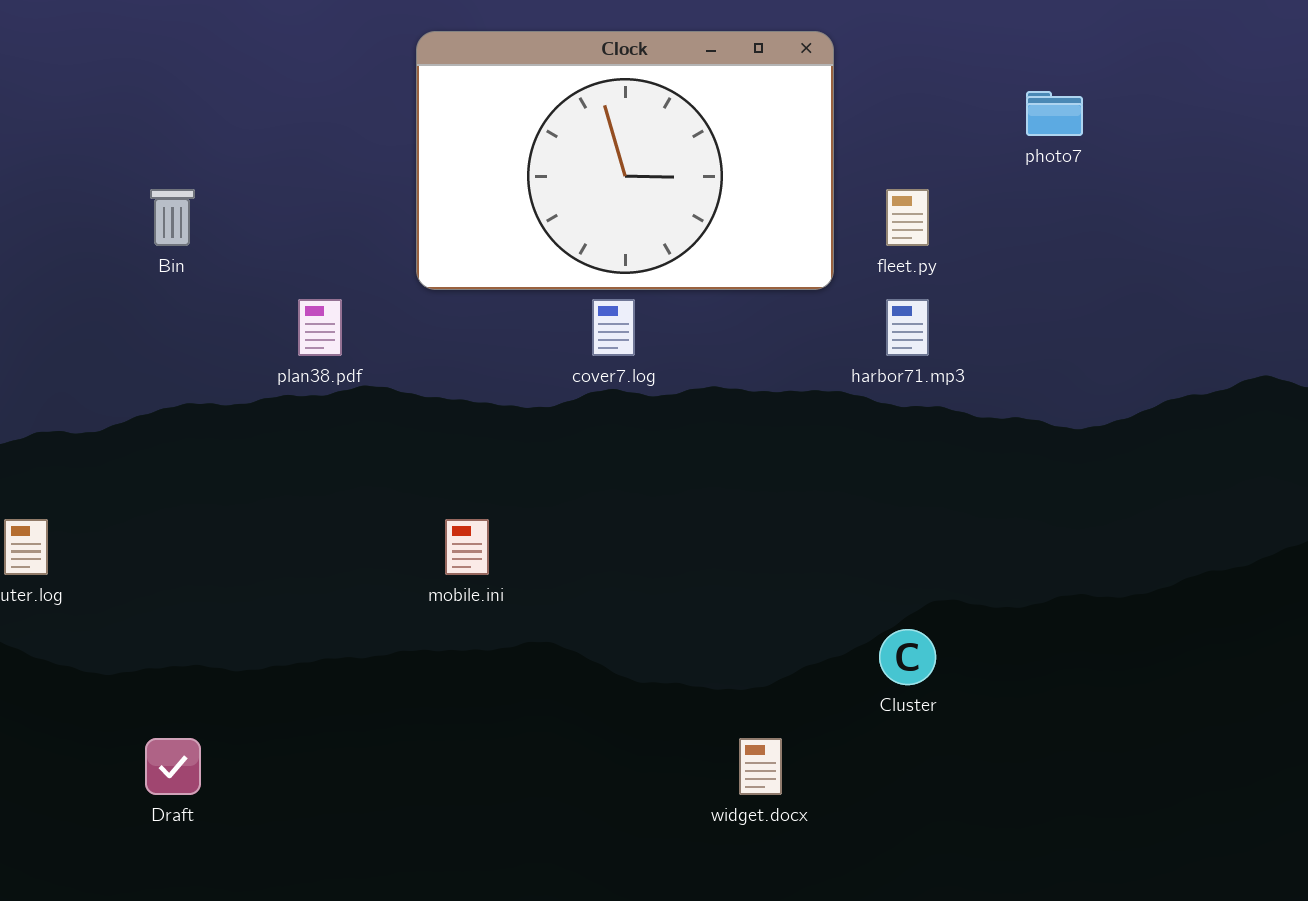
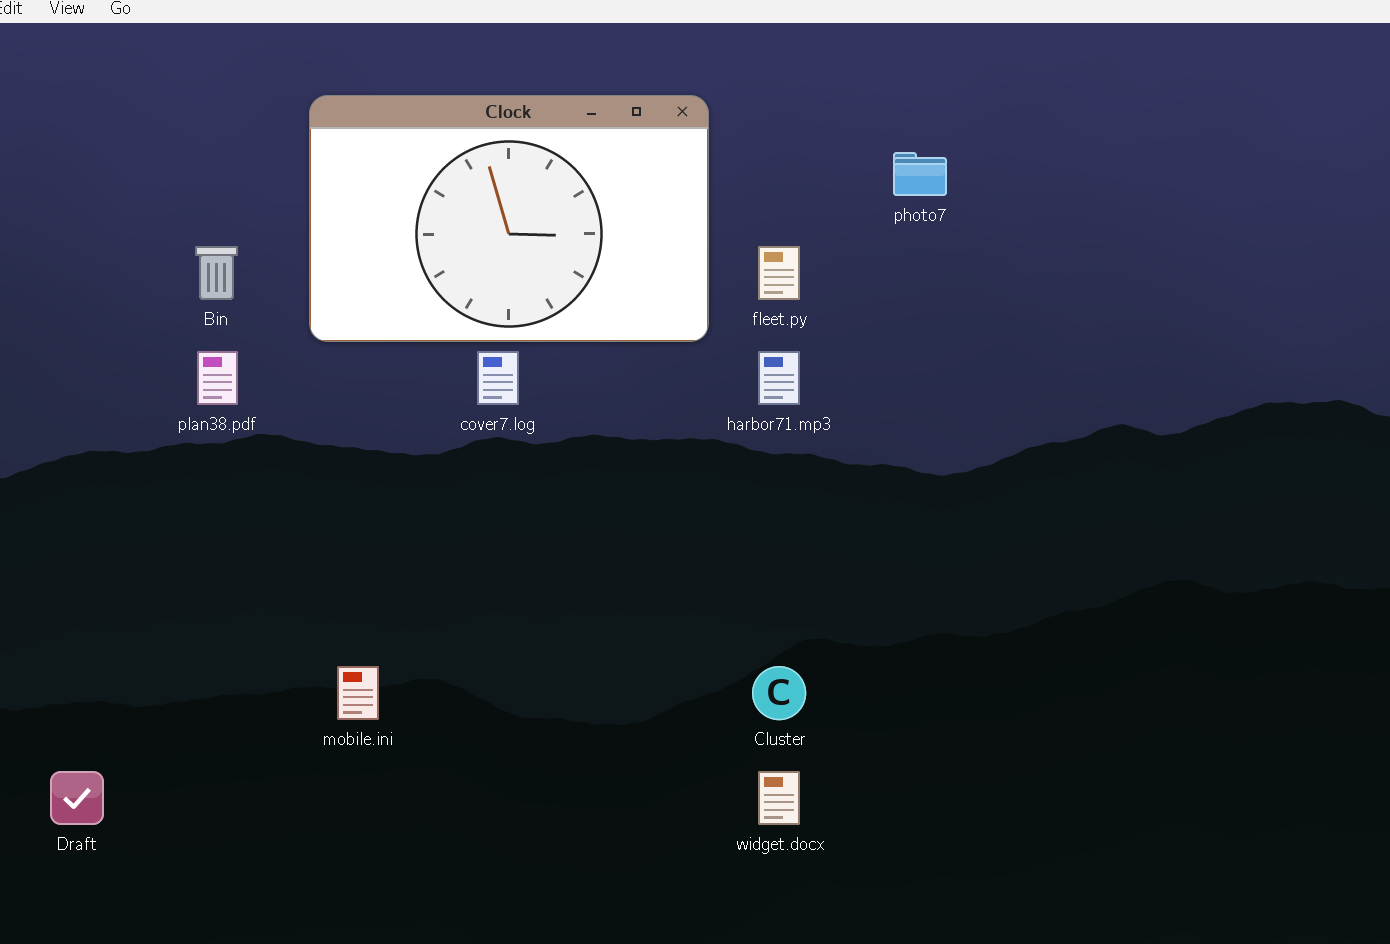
Bin: [150,189,195,246] -> [195,246,238,300], moved
mobile.ini: [445,519,489,575] -> [337,666,379,720], moved
widget.docx: [739,738,782,795] -> [758,771,800,825], moved

